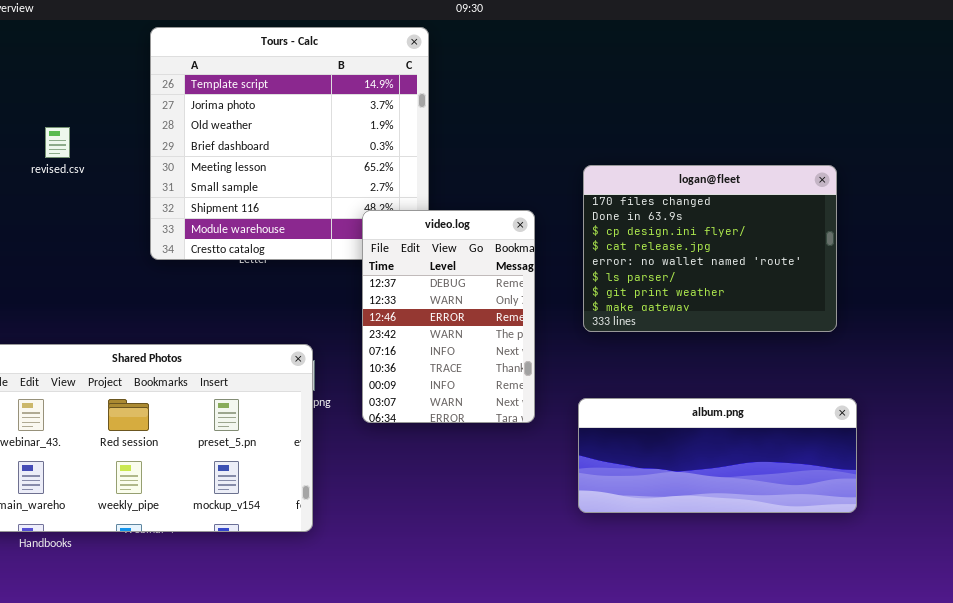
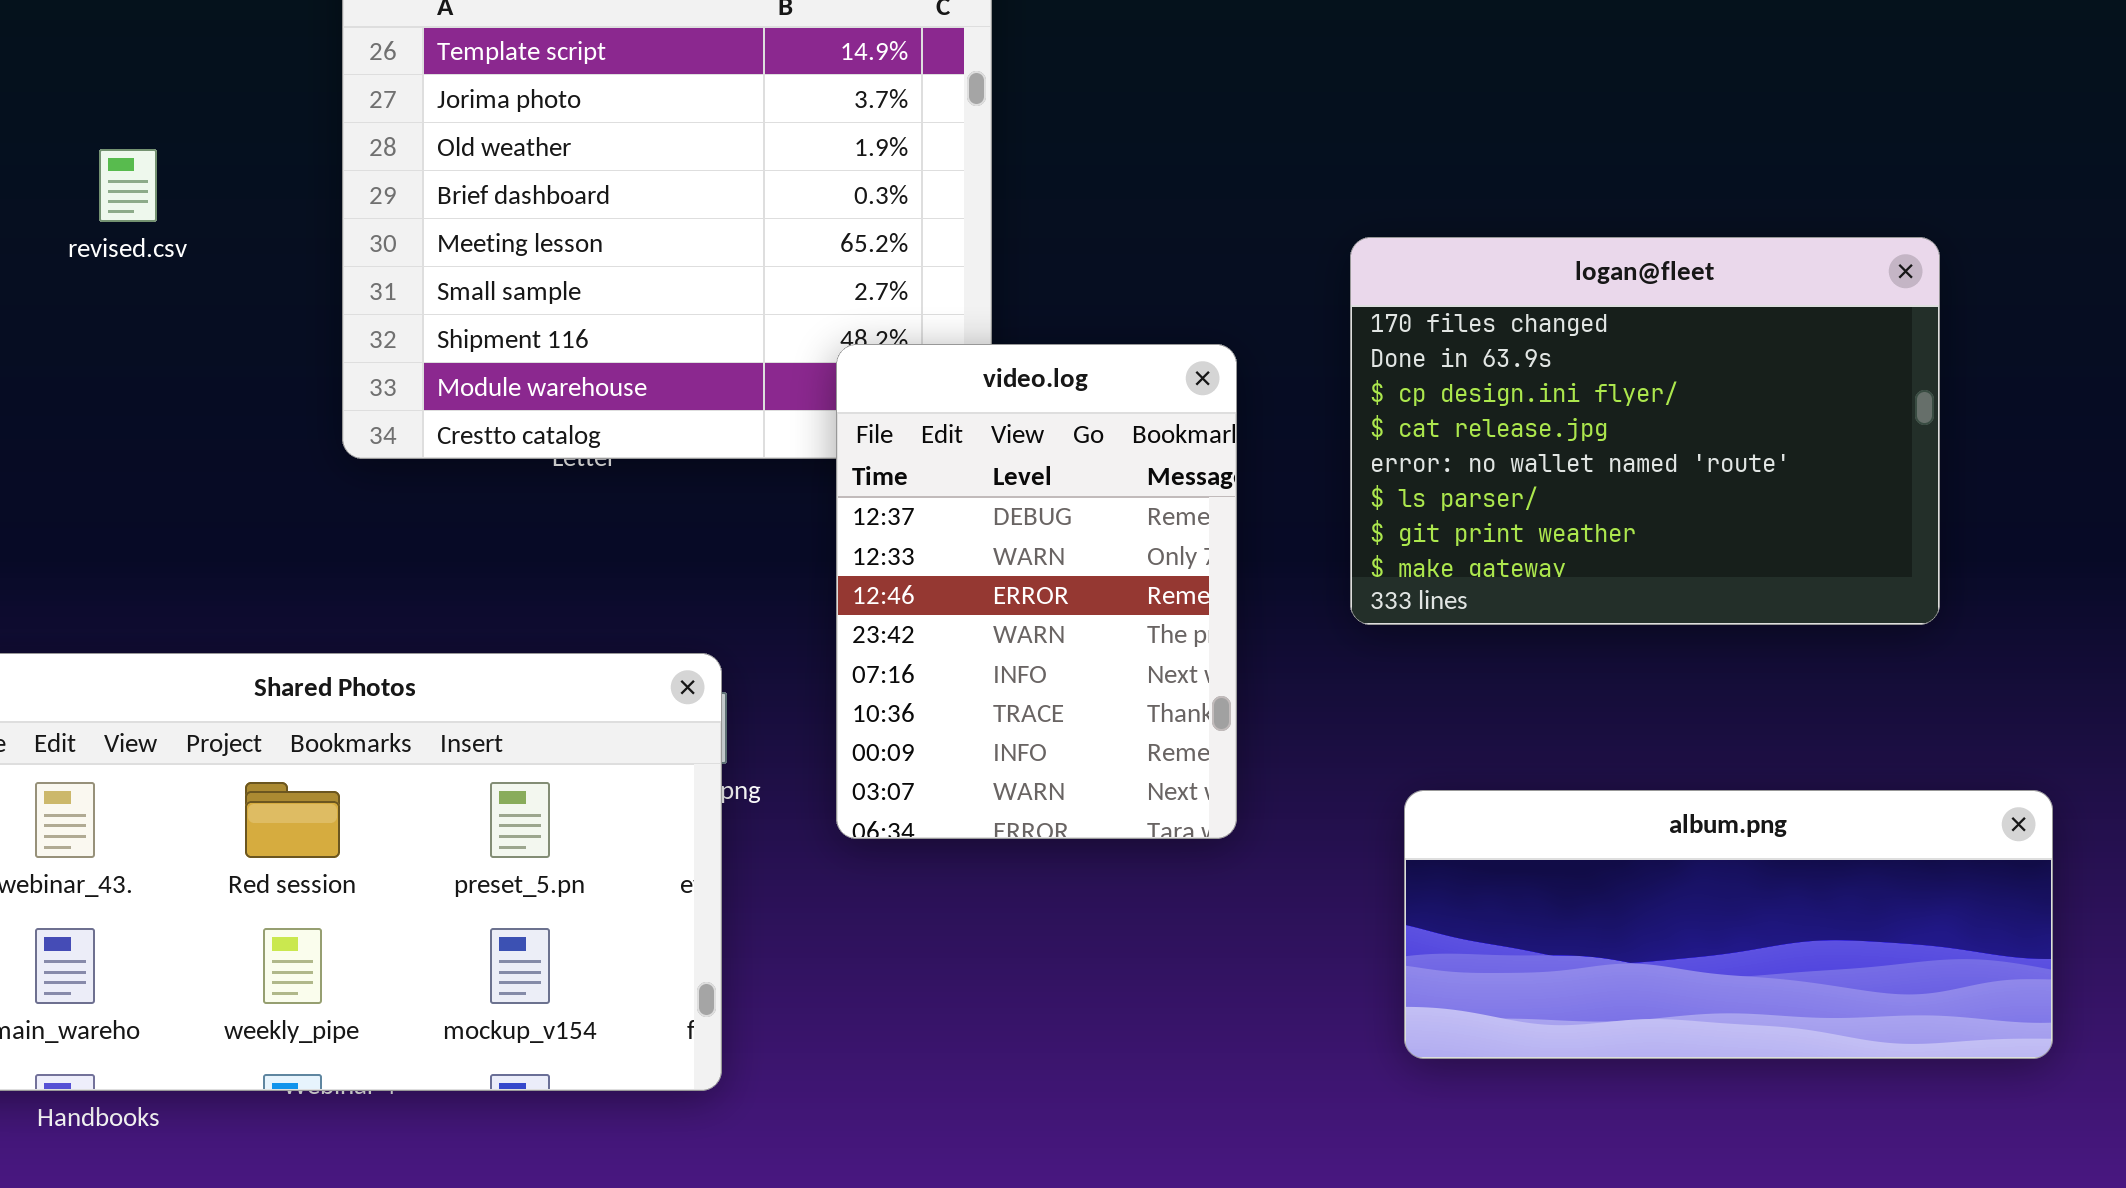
album.png: [578,398,857,513] -> [1404,790,2053,1059], moved

